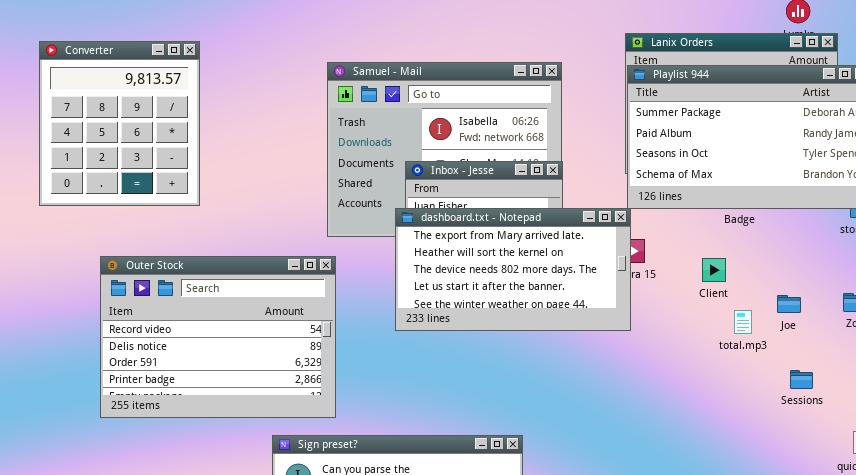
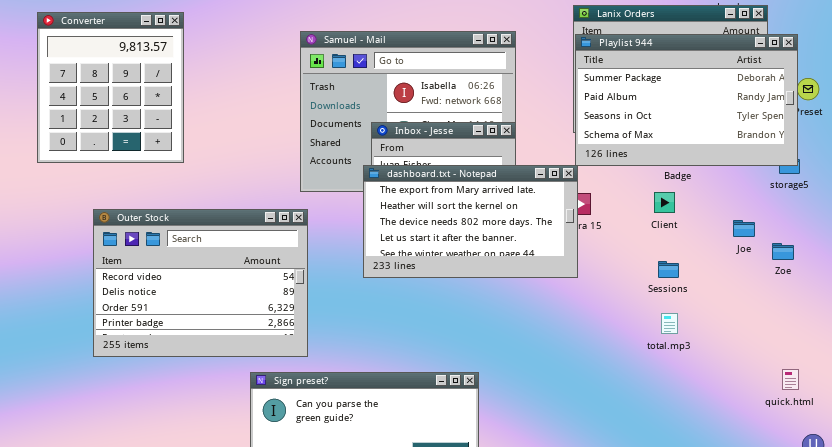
Client: [702,258,726,282] -> [654,192,675,213], moved
Joe: [777,295,801,313] -> [733,220,755,237], moved
total.mp3: [734,310,752,334] -> [661,313,678,334], moved
Sessions: [790,370,813,389] -> [658,261,679,278], moved

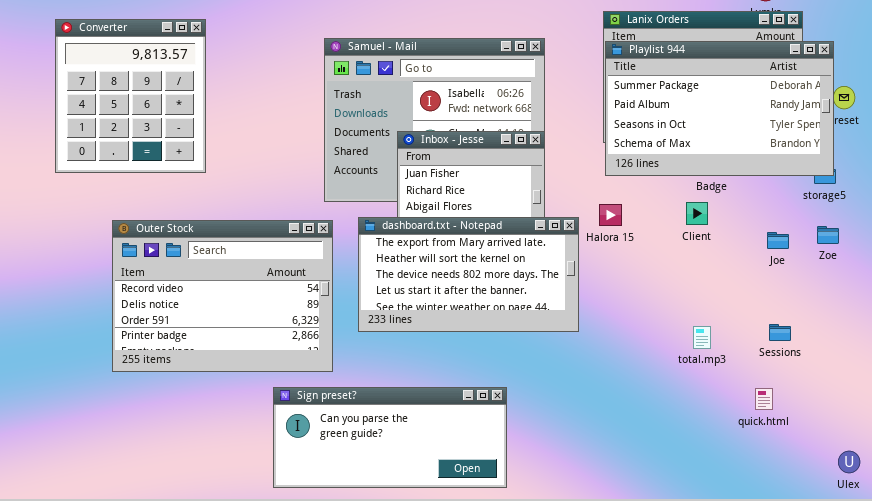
dashboard.txt - Notepad: [363,165,578,278] -> [358,217,579,332], moved
Zoe: [772,243,794,260] -> [817,226,839,244], moved
Sessions: [658,261,679,278] -> [769,324,791,341], moved
quick.html: [782,369,799,390] -> [755,388,773,410], moved

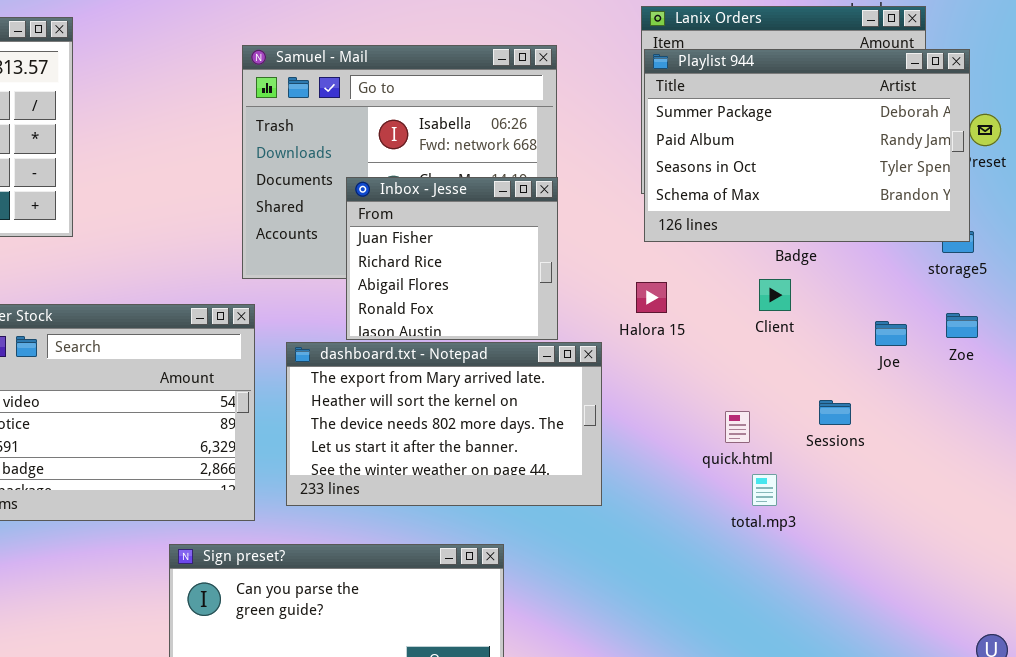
dashboard.txt - Notepad: [358,217,579,332] -> [286,342,602,506], moved
Sessions: [769,324,791,341] -> [819,400,851,425], moved
total.mp3: [693,326,711,349] -> [752,474,777,506], moved
quick.html: [755,388,773,410] -> [725,411,750,443], moved

